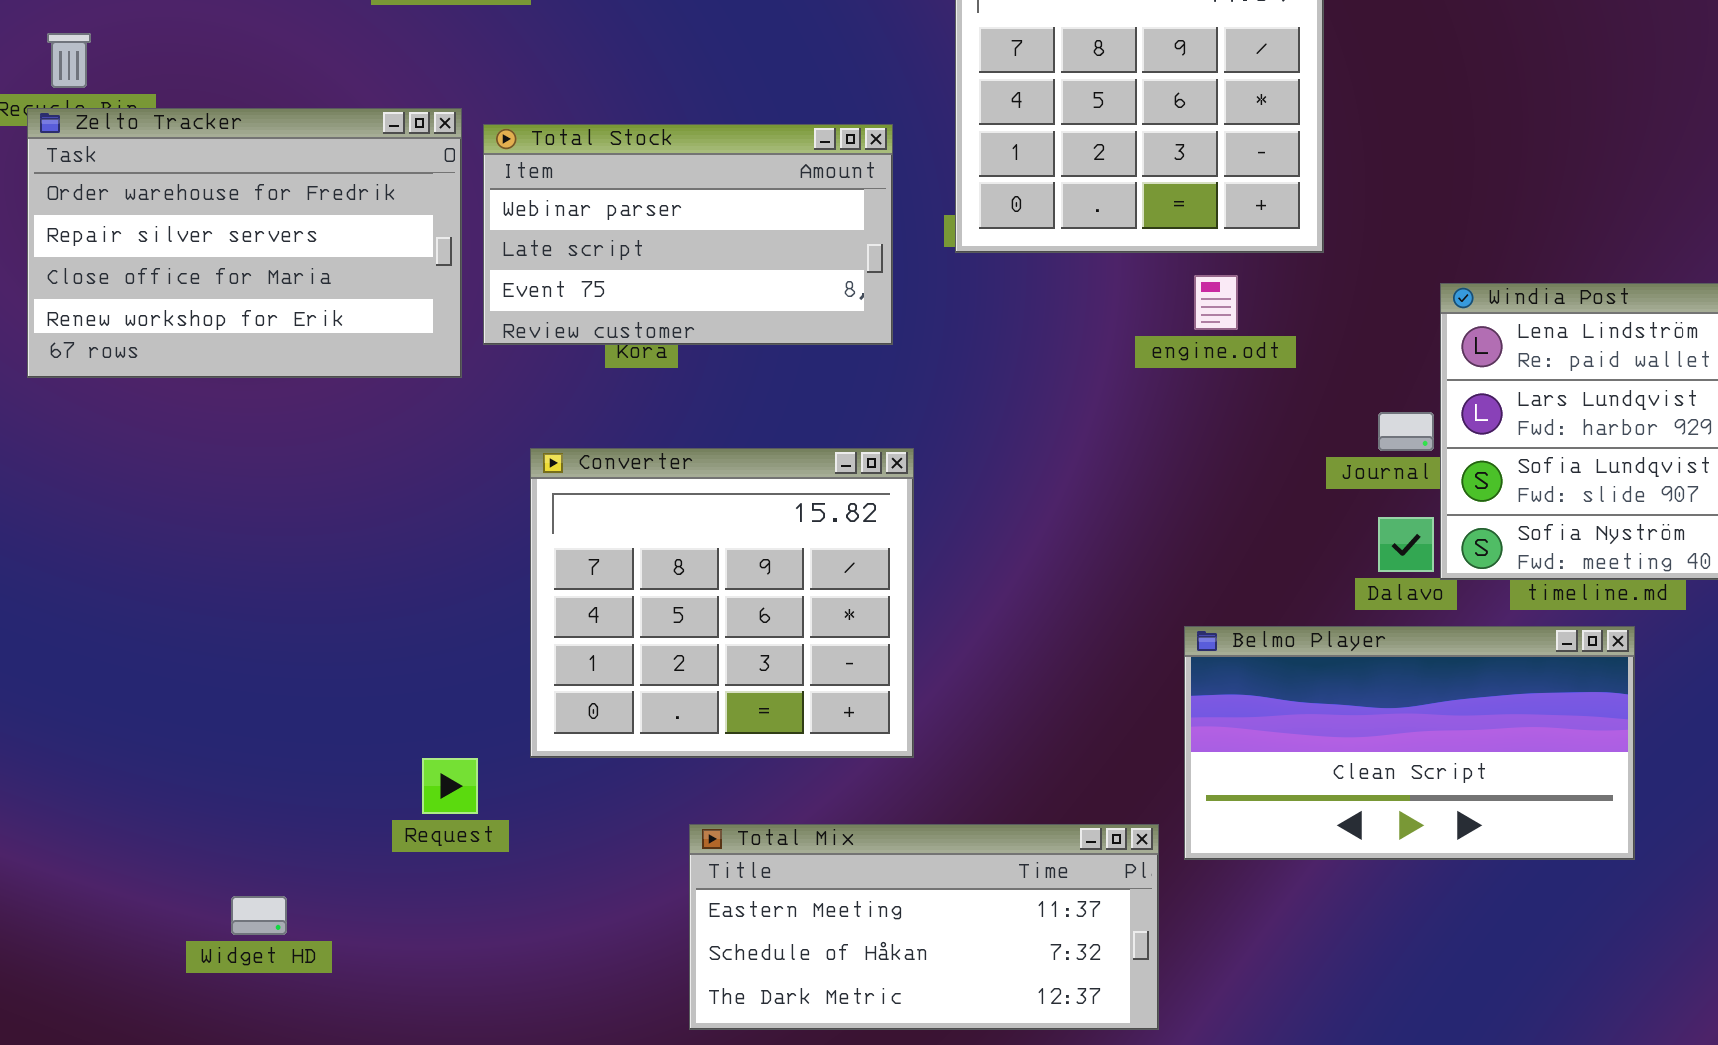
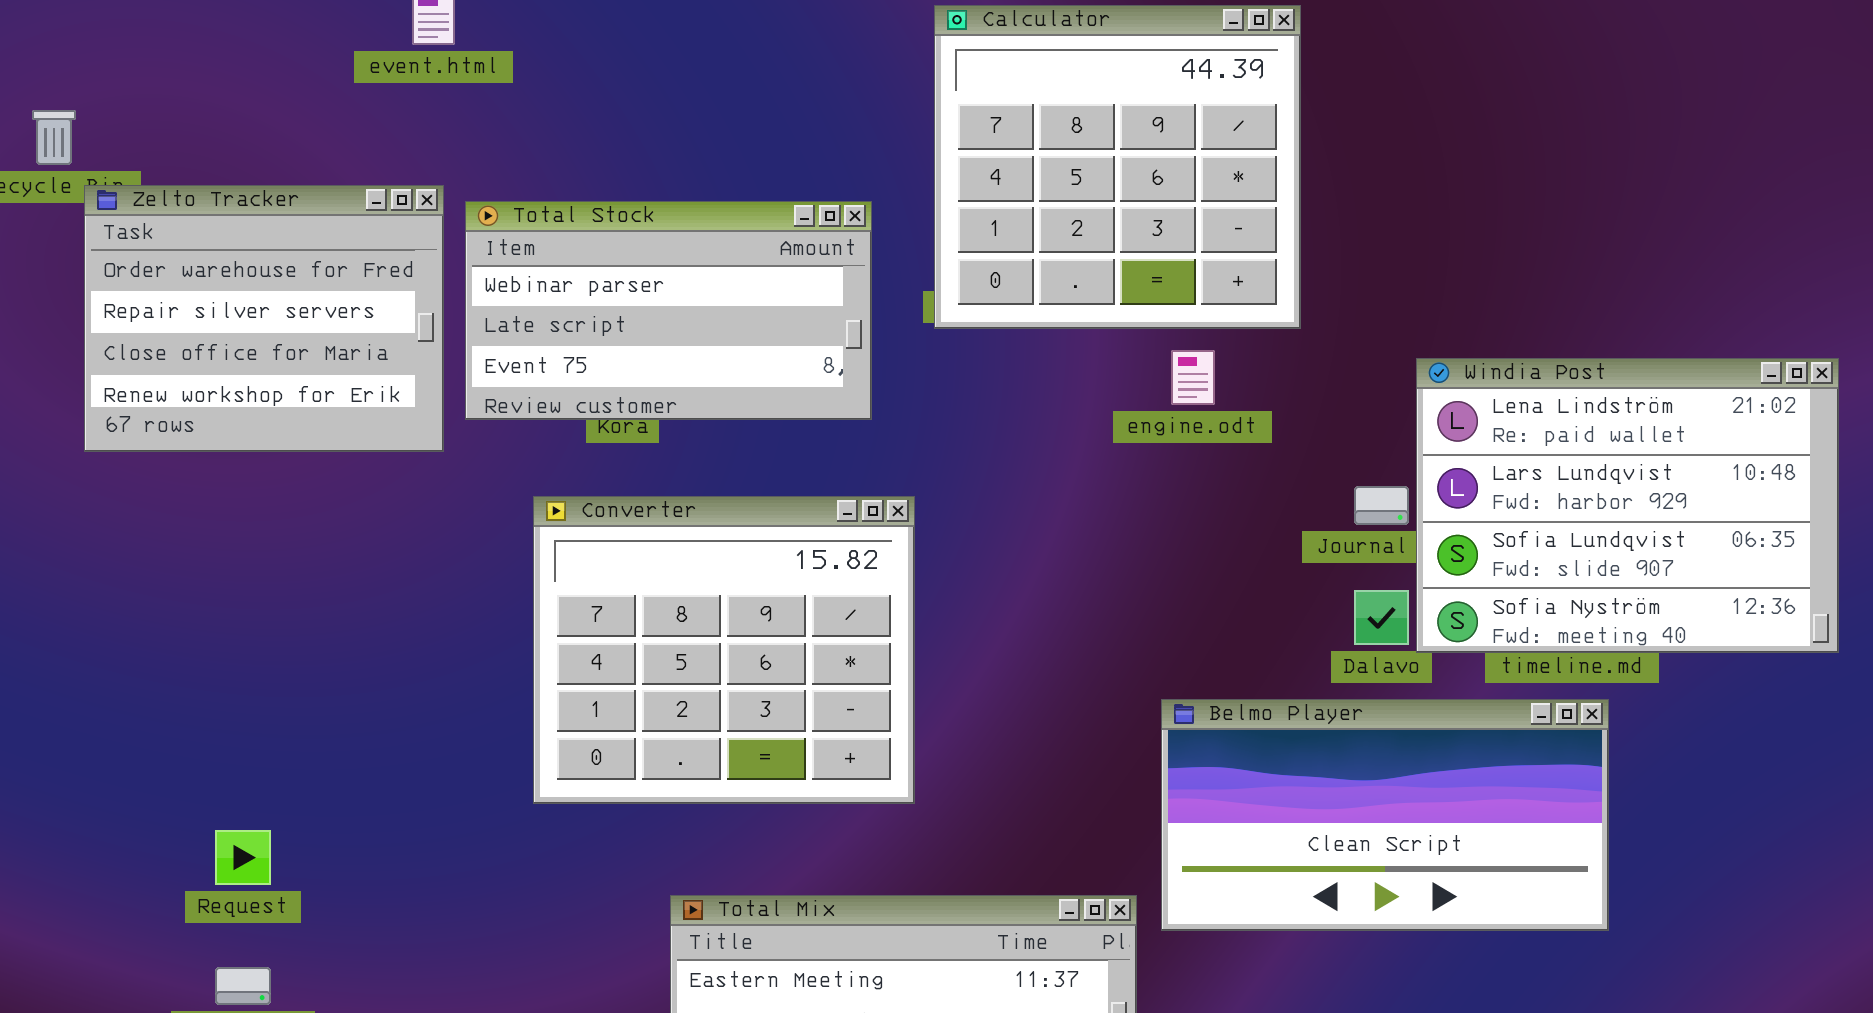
Zelto Tracker: [27,108,462,378] -> [84,185,444,452], resized
Converter: [530,448,914,758] -> [533,496,915,804], moved
Request: [422,758,478,814] -> [215,830,271,885], moved

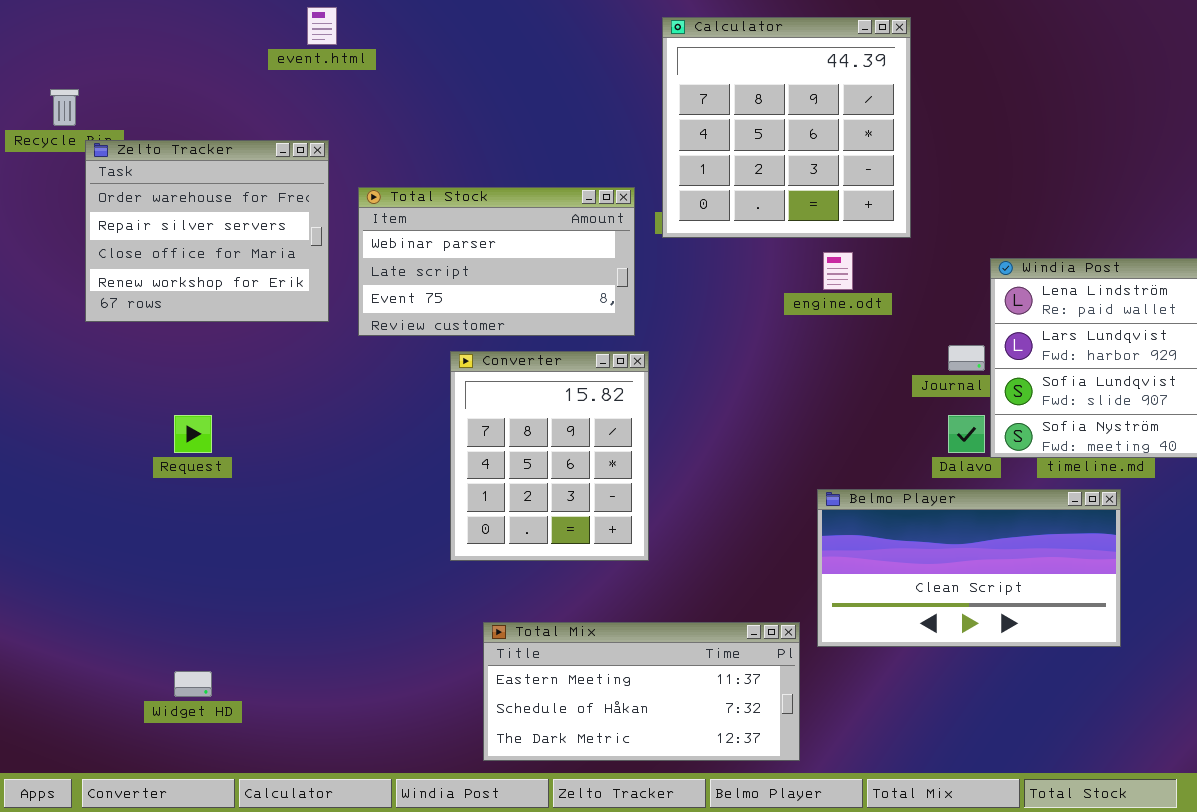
Total Stock: [465,201,872,420] -> [358,187,635,336], moved
Converter: [533,496,915,804] -> [450,351,649,561], resized
Request: [215,830,271,885] -> [174,415,212,453], moved

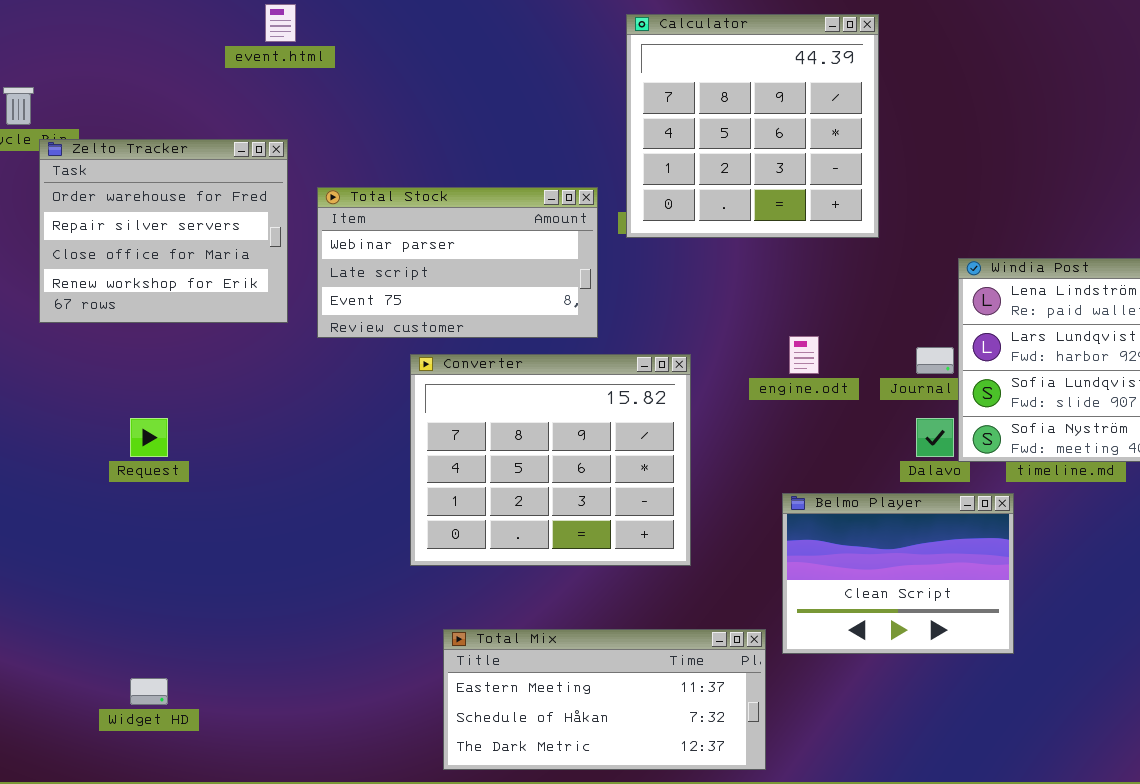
engine.odt: [823,252,853,290] -> [789,336,819,374], moved
Converter: [450,351,649,561] -> [410,354,691,566], resized
Belmo Player: [817,489,1121,647] -> [782,493,1014,654], resized

